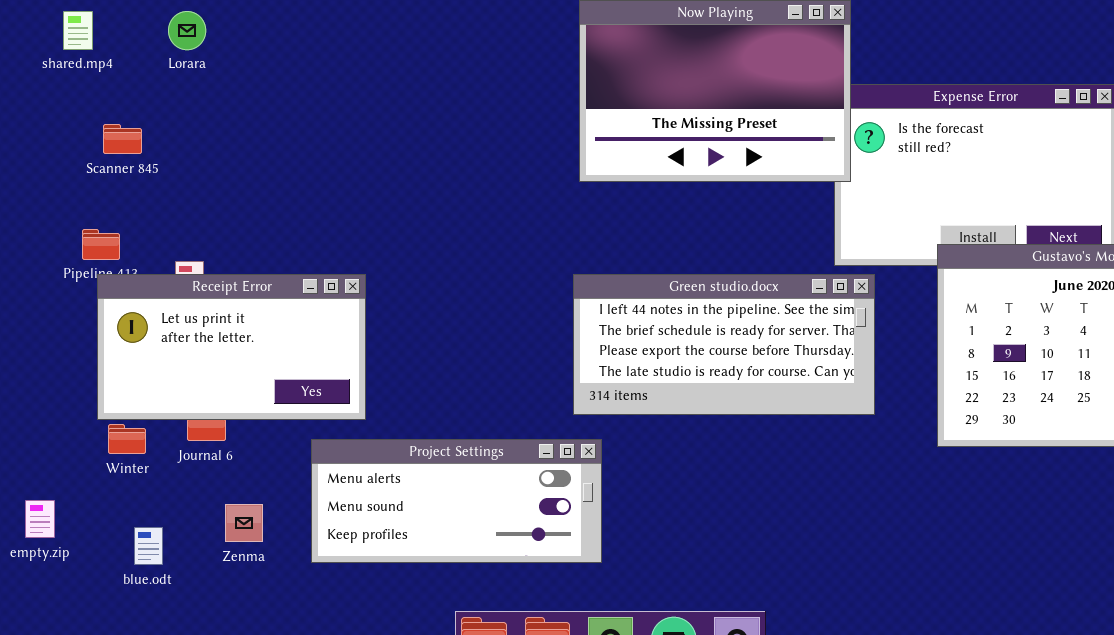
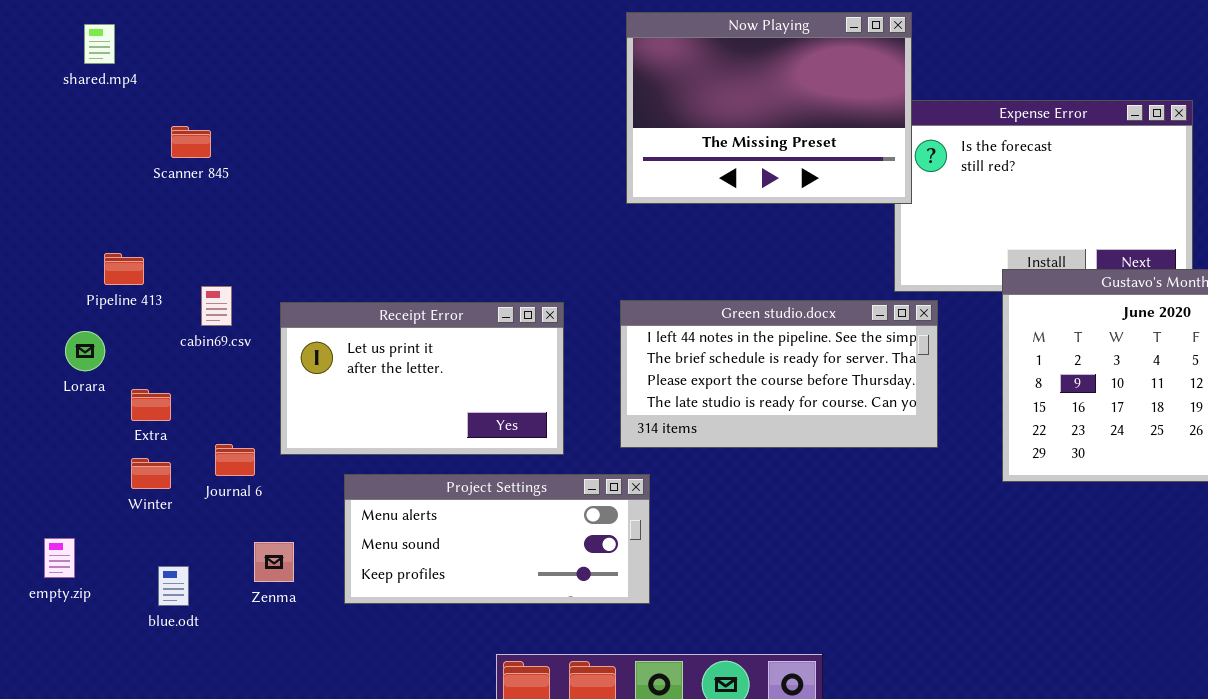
Lorara: [168,11,206,50] -> [65,331,105,371], moved
Scanner 845: [103,124,142,154] -> [171,126,211,158], moved
Receipt Error: [97,274,366,420] -> [280,302,564,455], moved

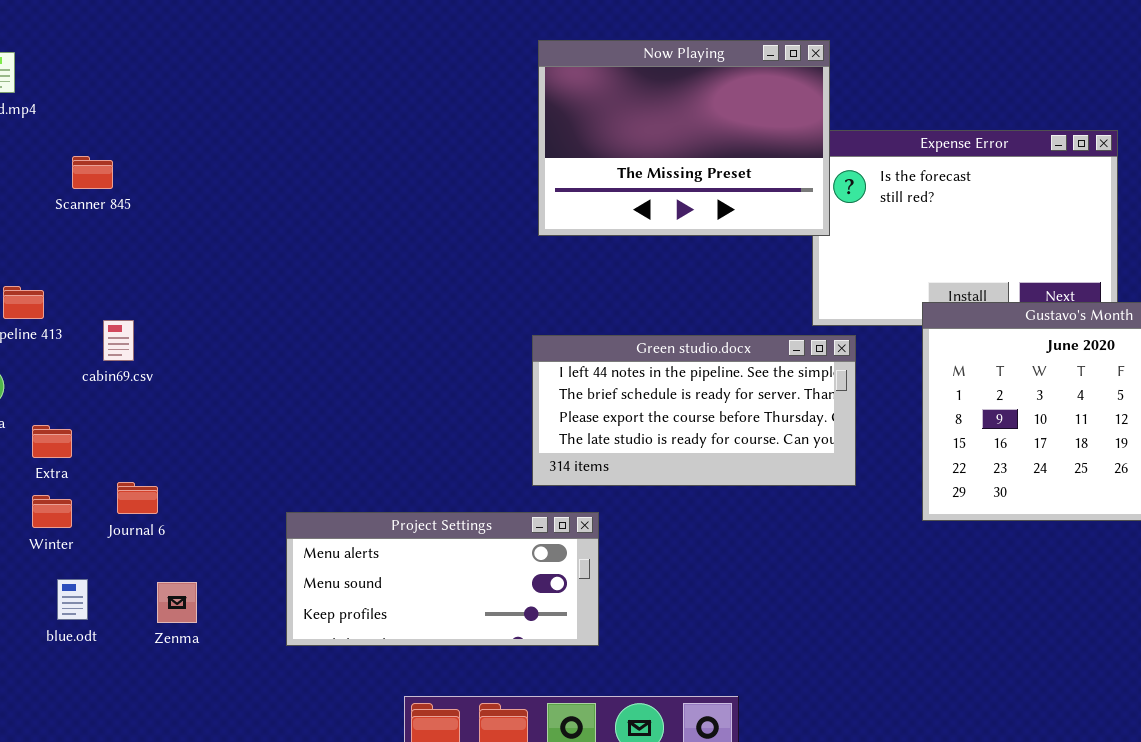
Receipt Error: [280,302,564,455] -> none, closed
Project Settings: [344,474,650,604] -> [286,512,599,646], moved
blue.odt: [158,566,189,606] -> [57,579,88,620], moved

